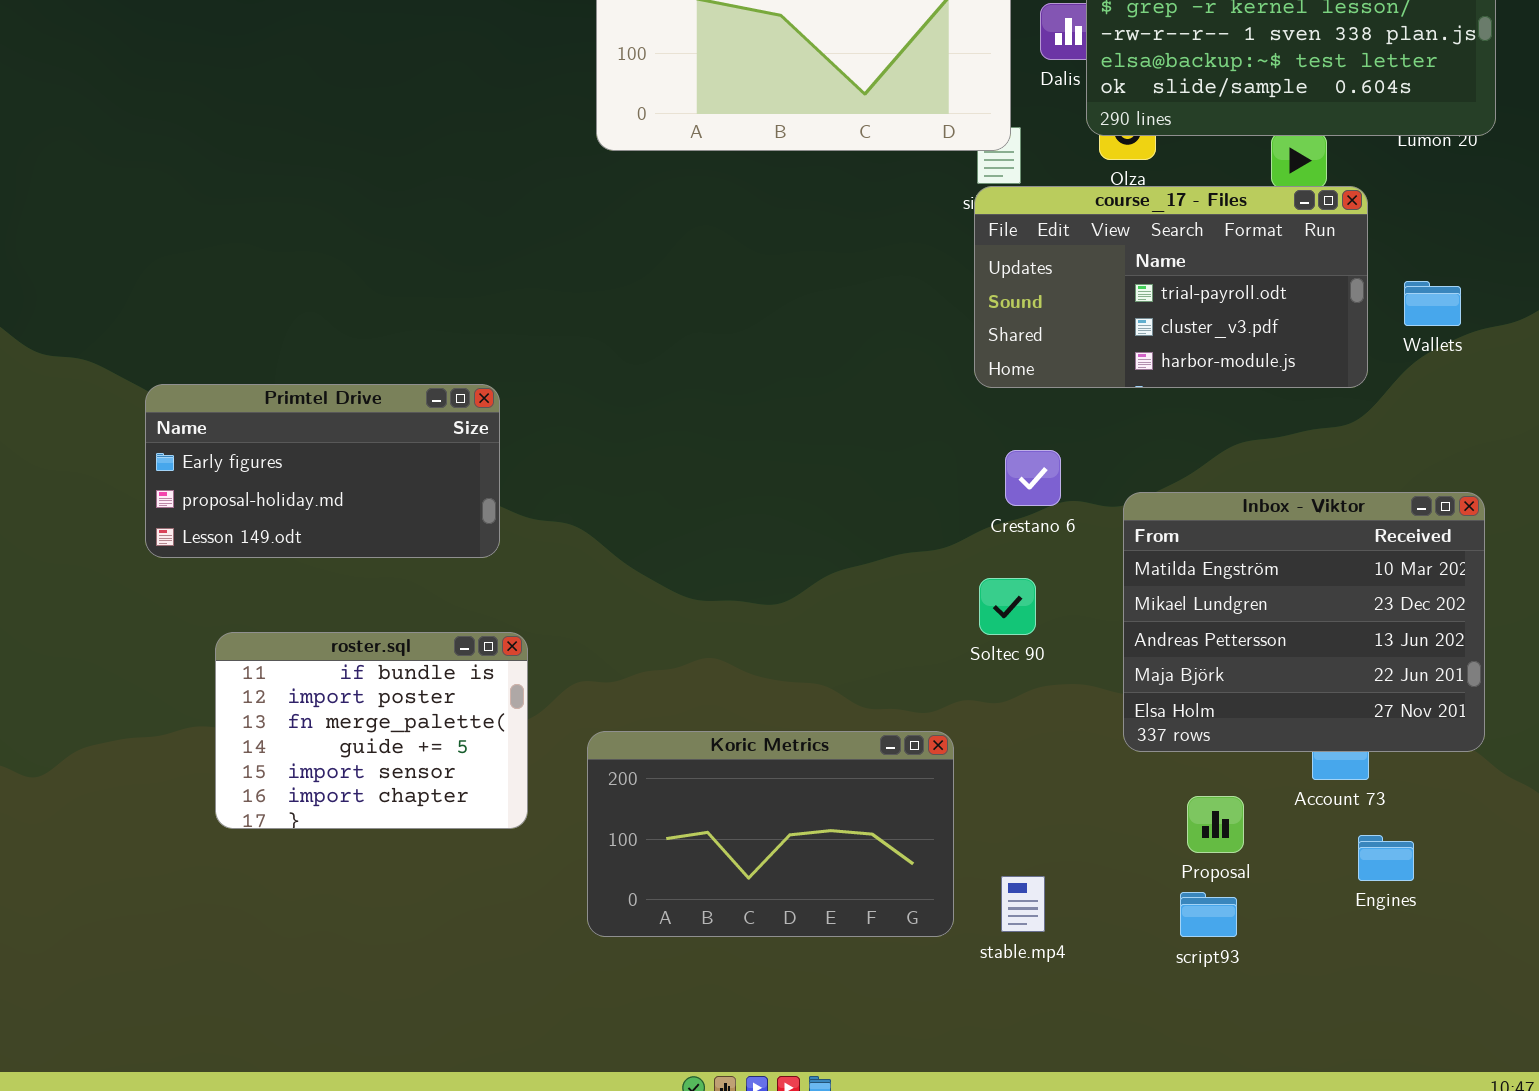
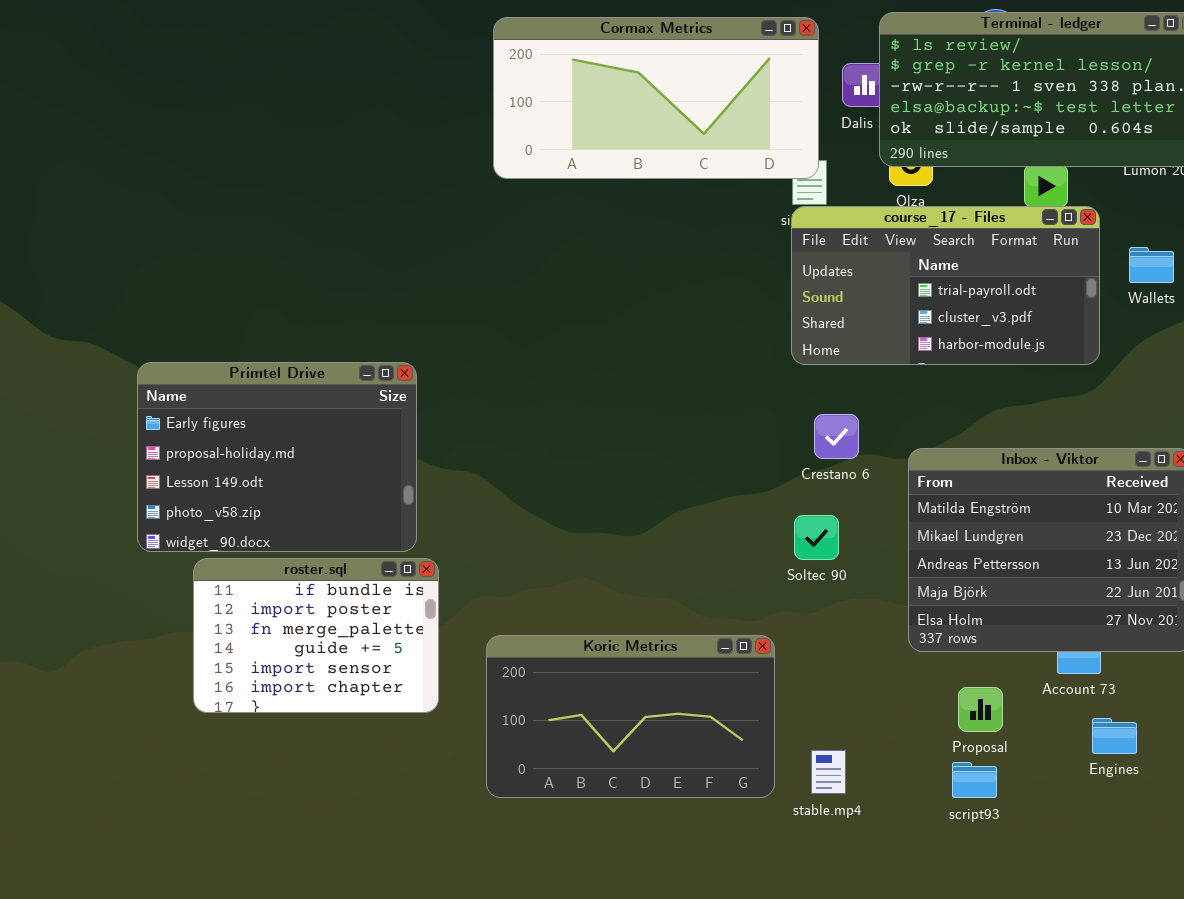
Wallets: [1404,281,1461,326] -> [1129,247,1174,283], moved
Primtel Drive: [145,384,500,558] -> [137,362,417,552], resized

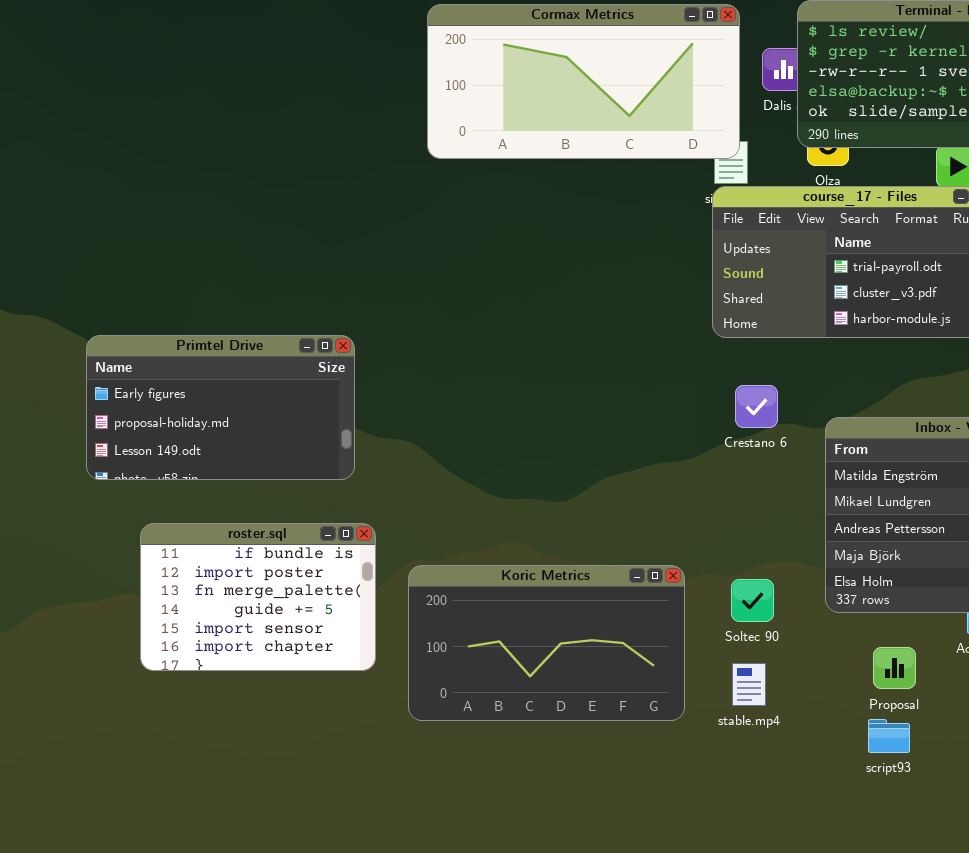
Primtel Drive: [137,362,417,552] -> [86,335,355,480], resized
Soltec 90: [794,515,839,560] -> [731,579,774,622], moved
Koric Metrics: [486,635,775,798] -> [408,565,685,721], moved
stable.mp4: [811,750,846,794] -> [732,663,766,706], moved

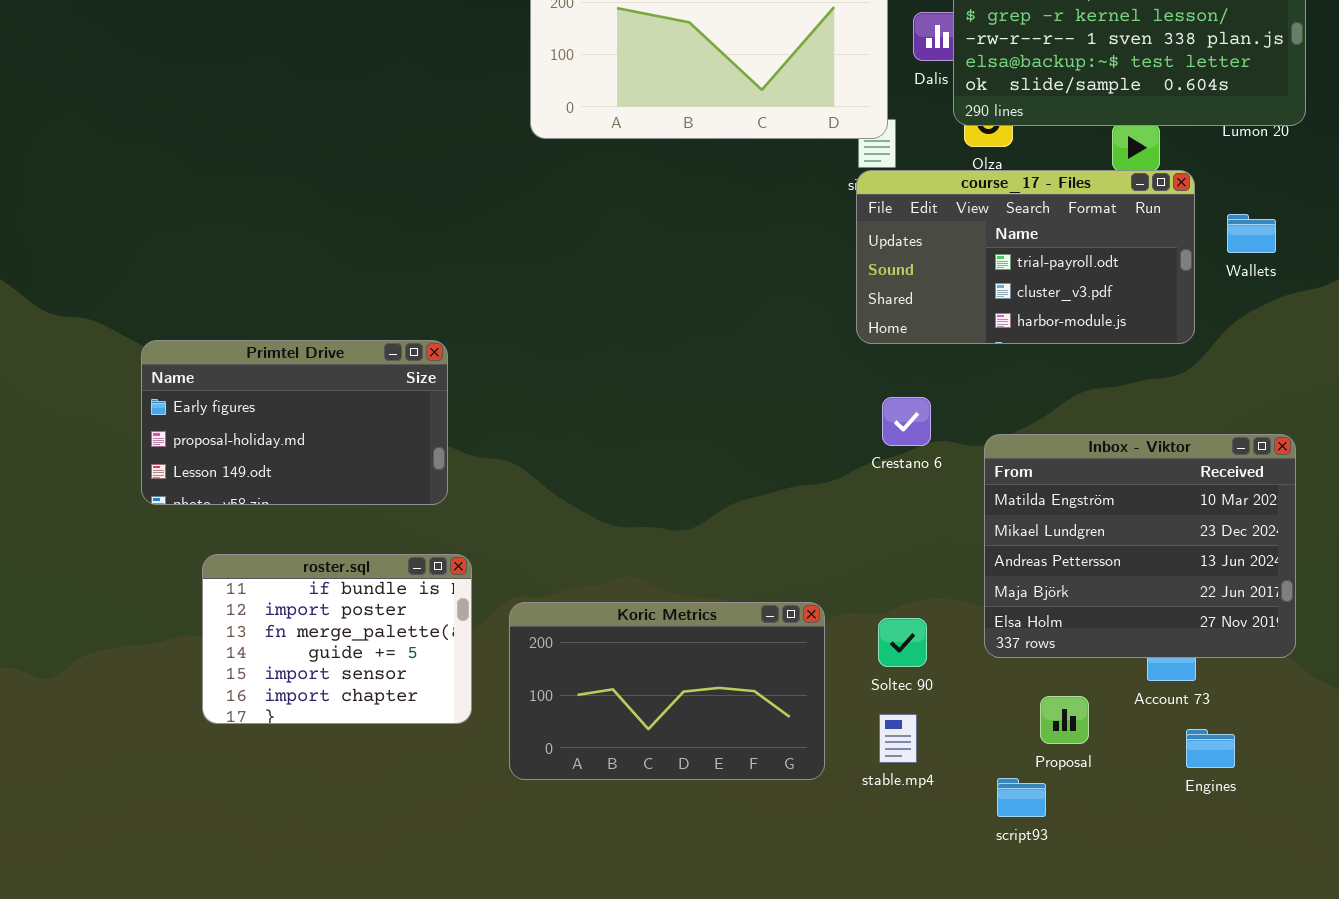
script93: [868,719,910,753] -> [997,778,1046,817], moved

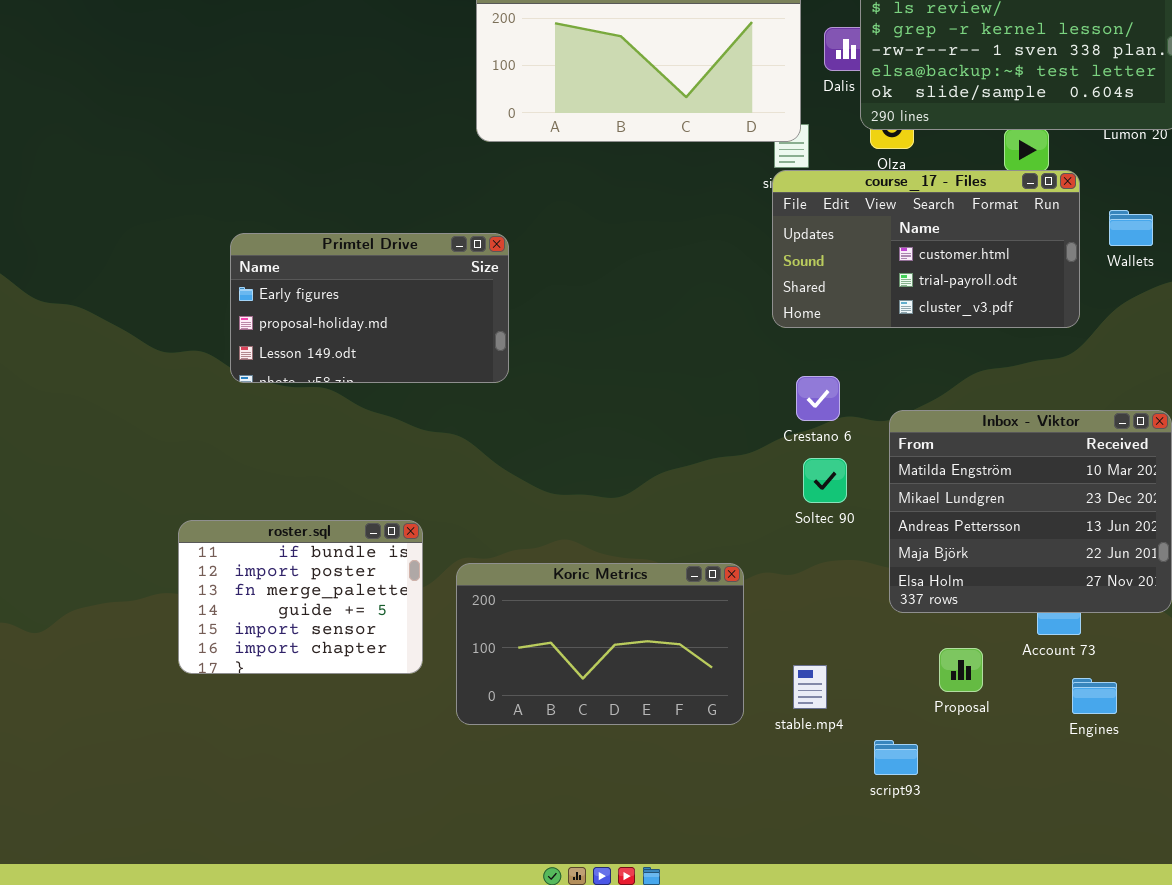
course_17 - Files: [856,170,1195,344] -> [772,170,1080,328], scrolled up 1 row
Primtel Drive: [141,340,448,505] -> [230,233,509,383], moved
Soltec 90: [878,618,927,667] -> [803,458,847,503], moved
script93: [997,778,1046,817] -> [874,740,918,775], moved

